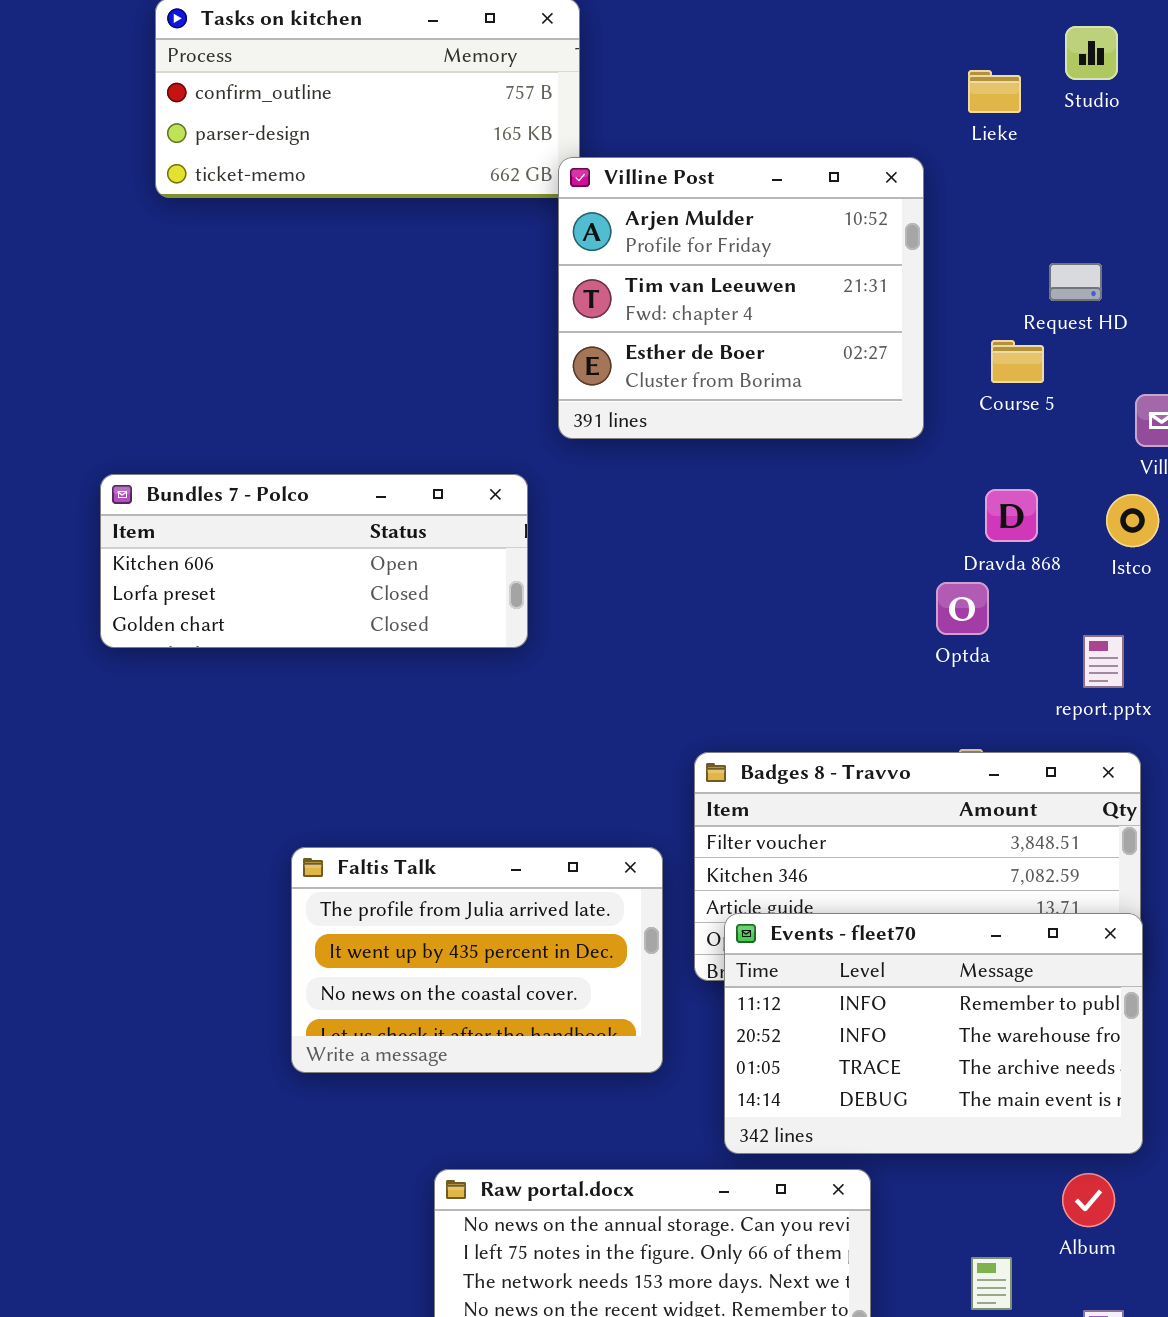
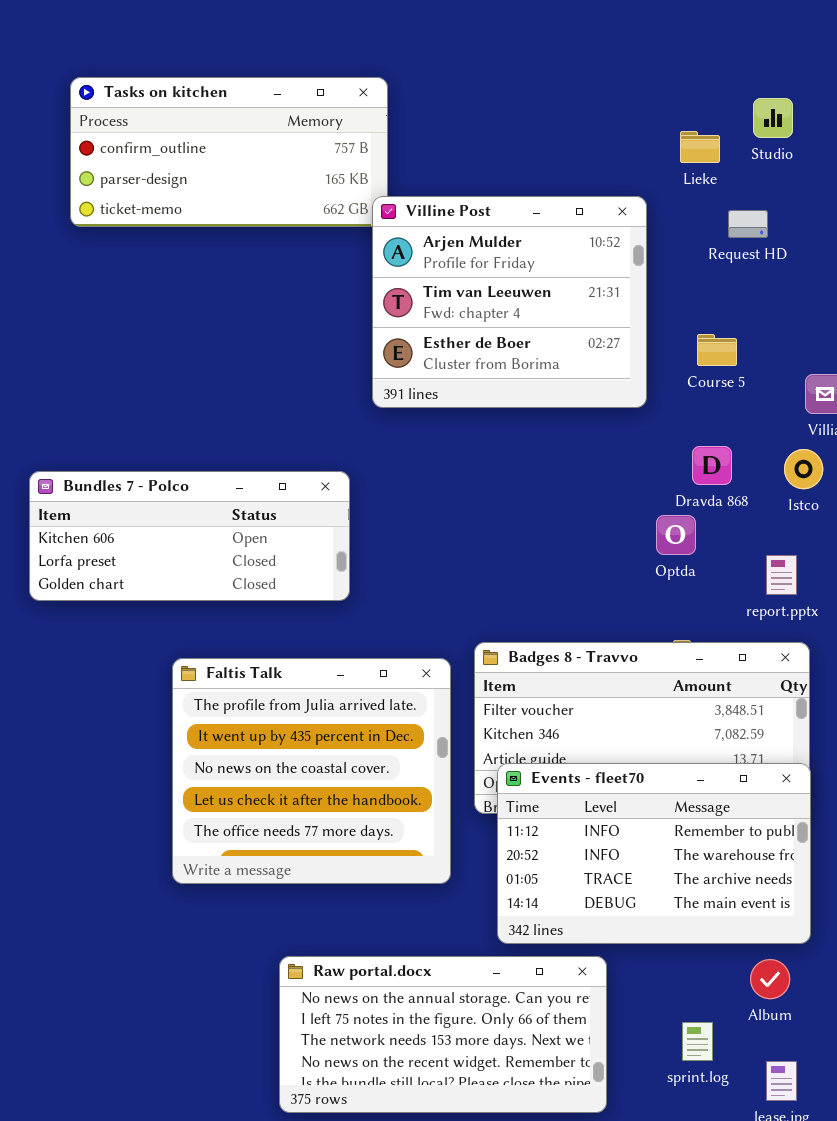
Request HD: [1049,263,1102,301] -> [728,210,768,238], moved
Bundles 7 - Polco: [100,474,528,648] -> [29,471,350,601], moved
Faltis Talk: [291,847,663,1073] -> [172,658,451,884], resized

